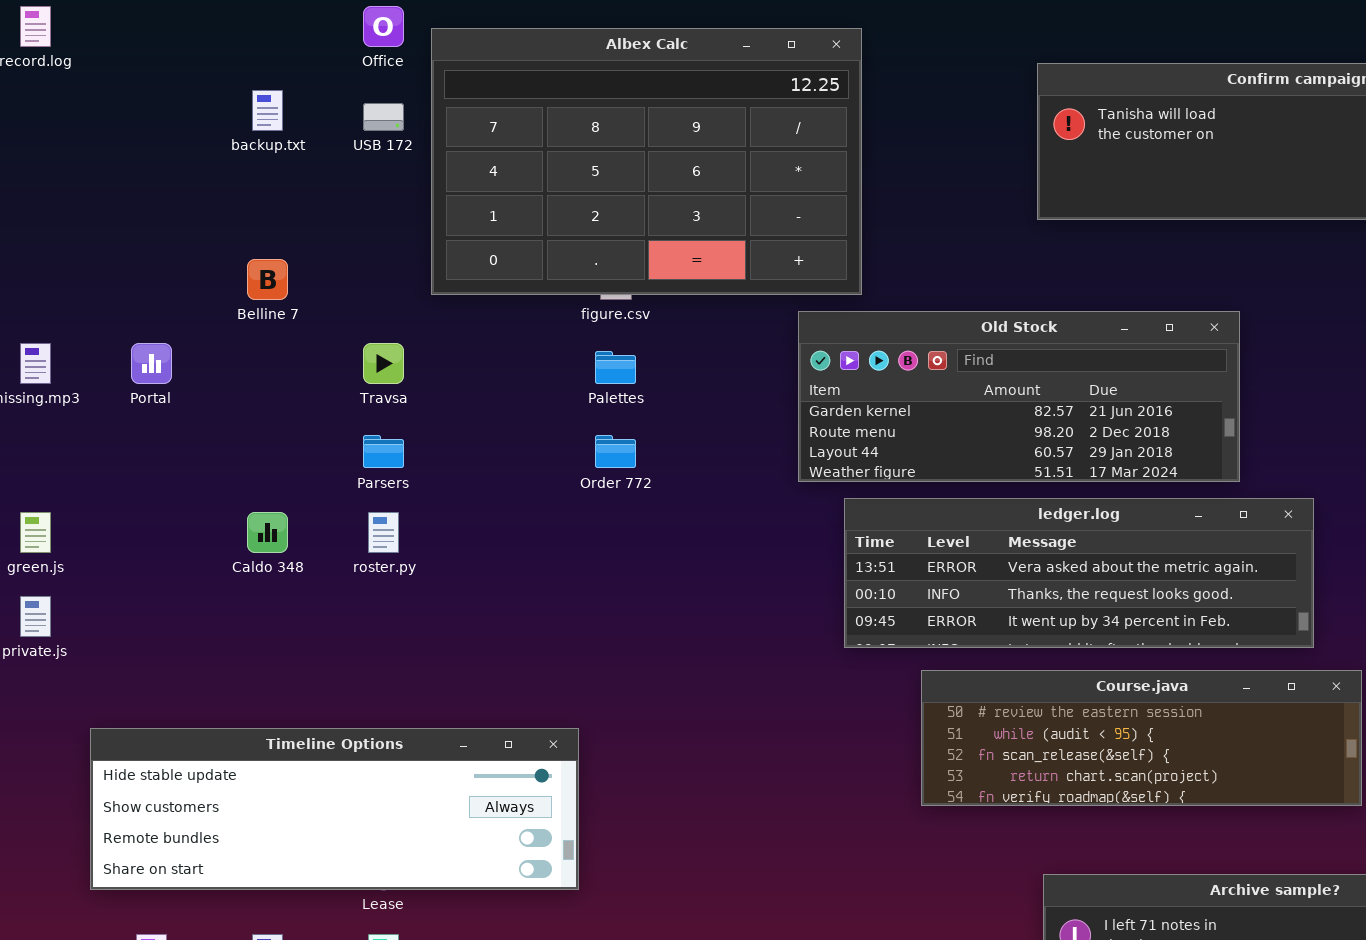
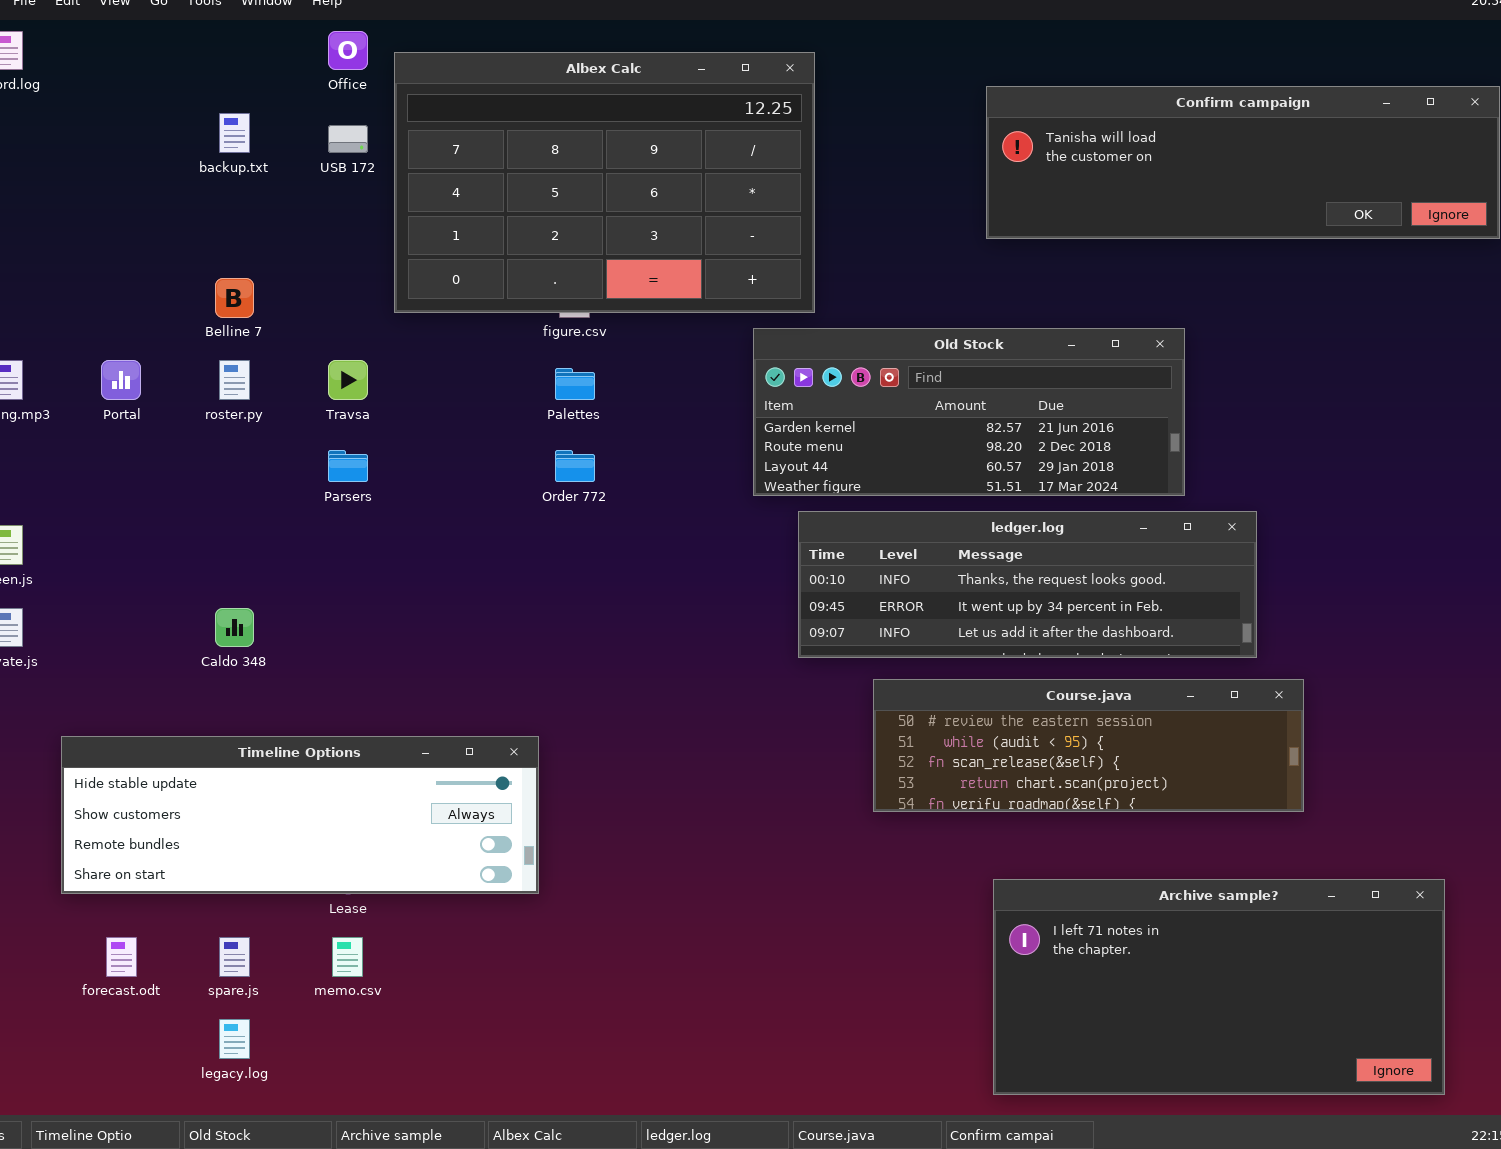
ledger.log: [844,498,1314,648] -> [798,511,1257,658], scrolled down 1 row
Caldo 348: [247,512,288,553] -> [215,608,254,647], moved
roster.py: [368,512,399,553] -> [219,360,250,400], moved

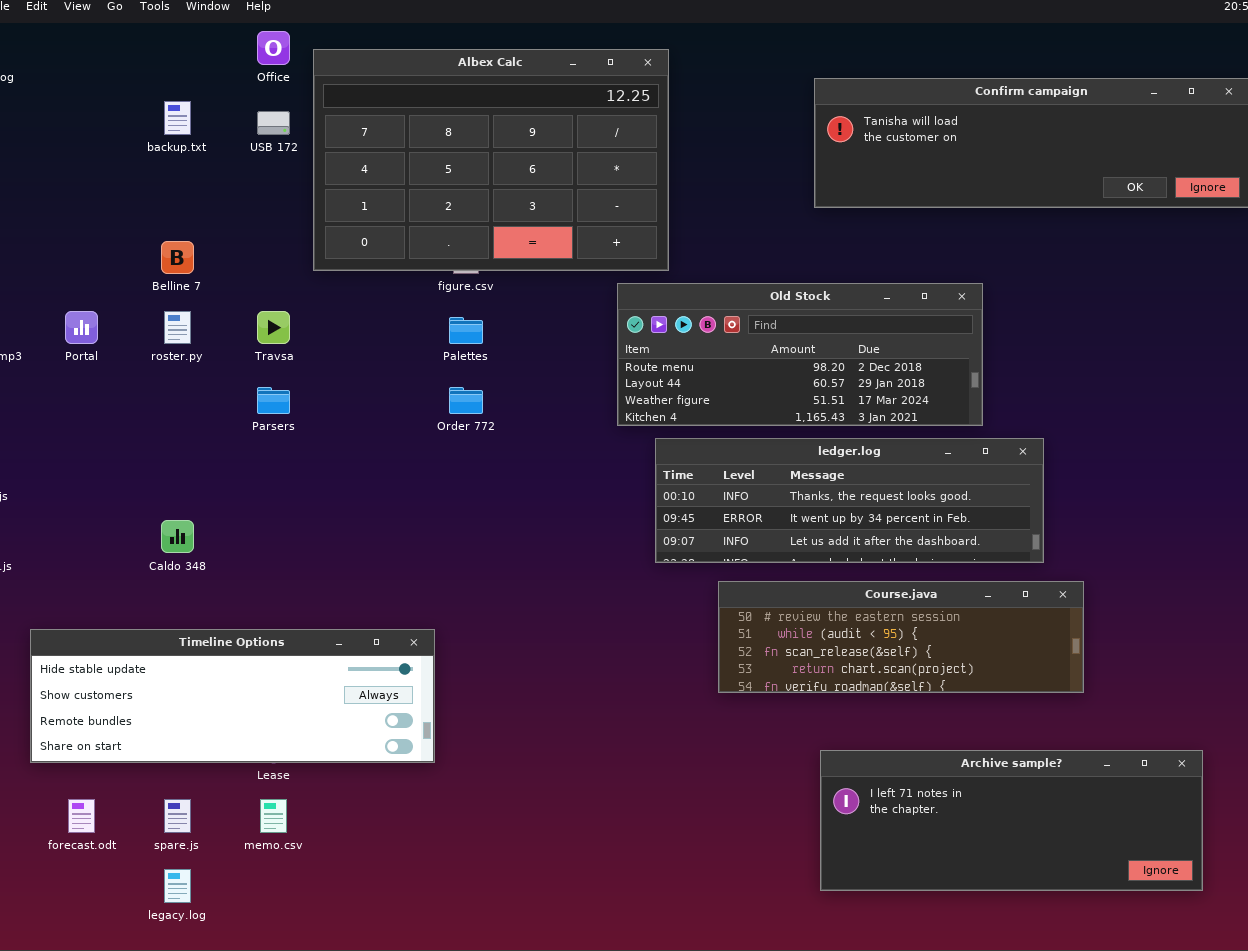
Old Stock: [753,328,1185,496] -> [617,283,983,426], scrolled down 1 row
Archive sample?: [993,879,1445,1095] -> [820,750,1203,891], resized

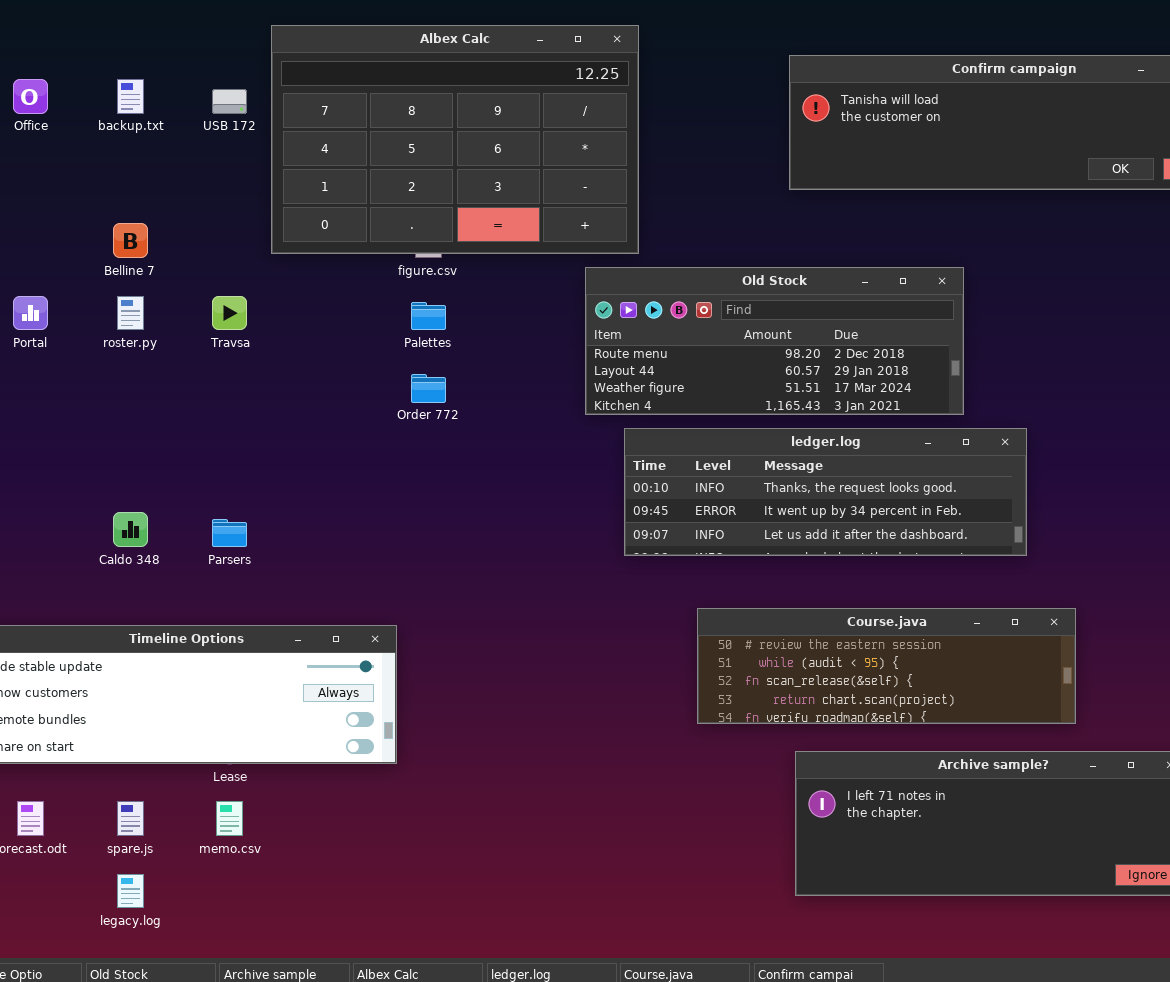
Office: [257,31,290,65] -> [13,79,48,114], moved
Parsers: [257,387,290,414] -> [212,519,247,547], moved
Course.java: [718,581,1084,693] -> [697,608,1076,724], moved

